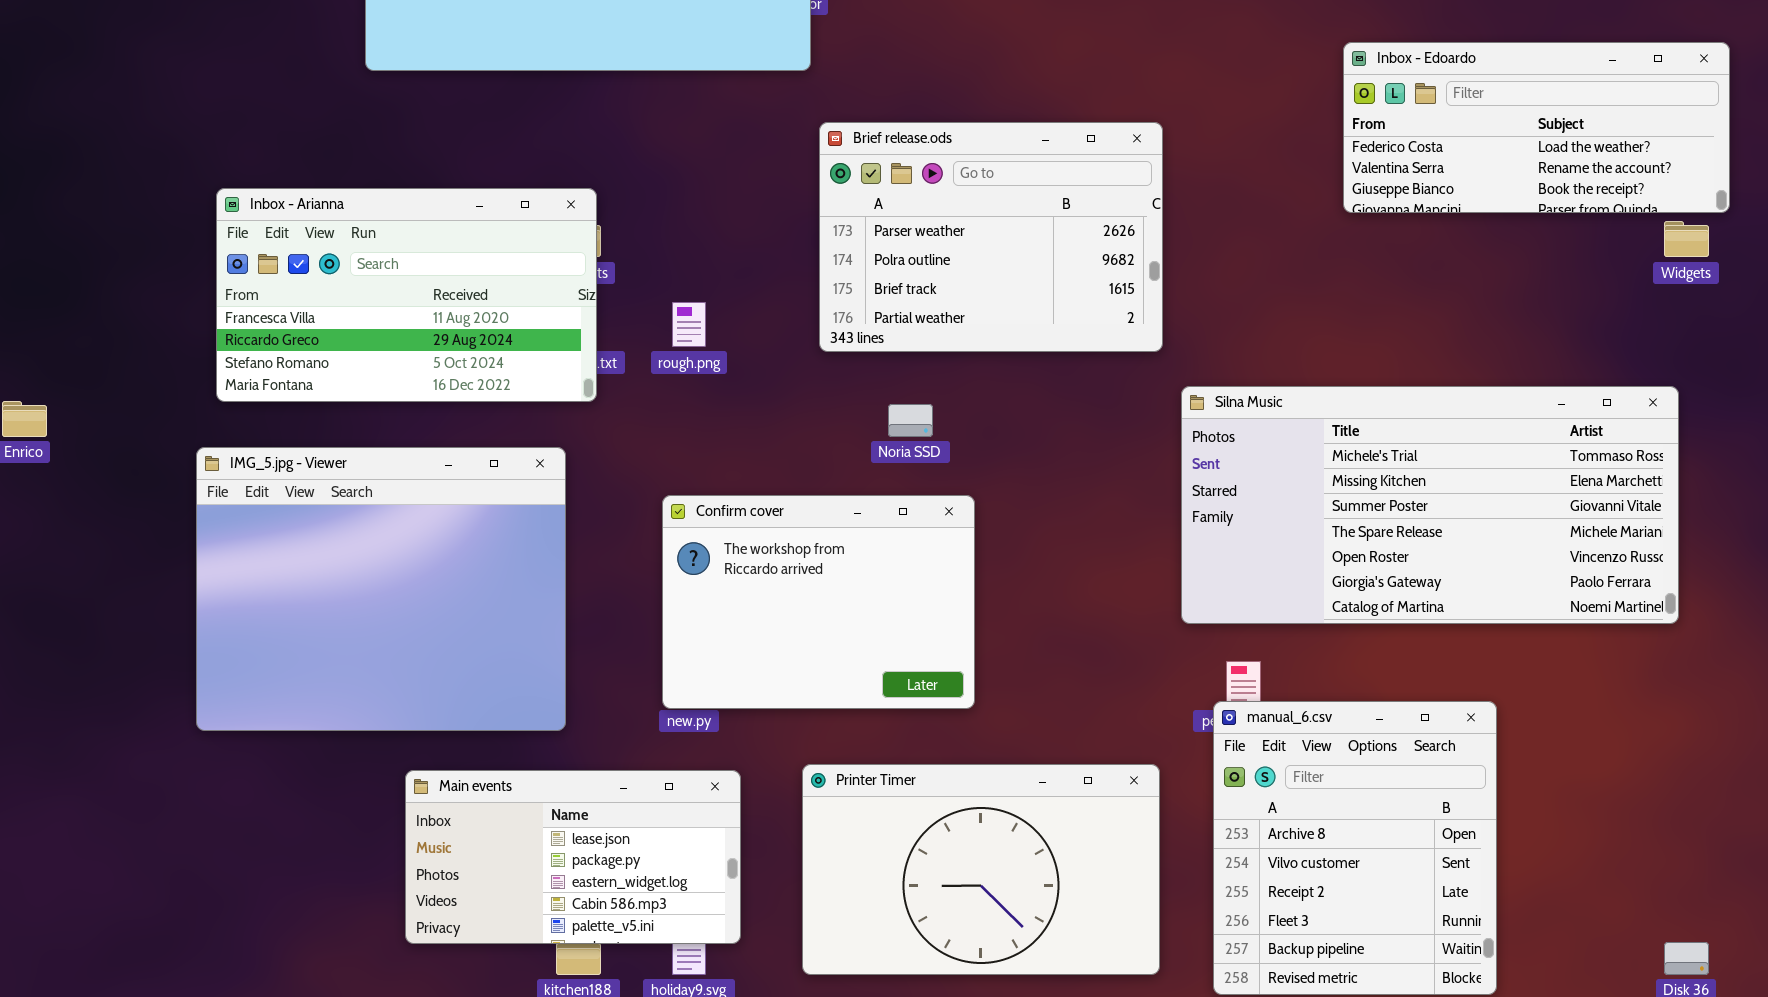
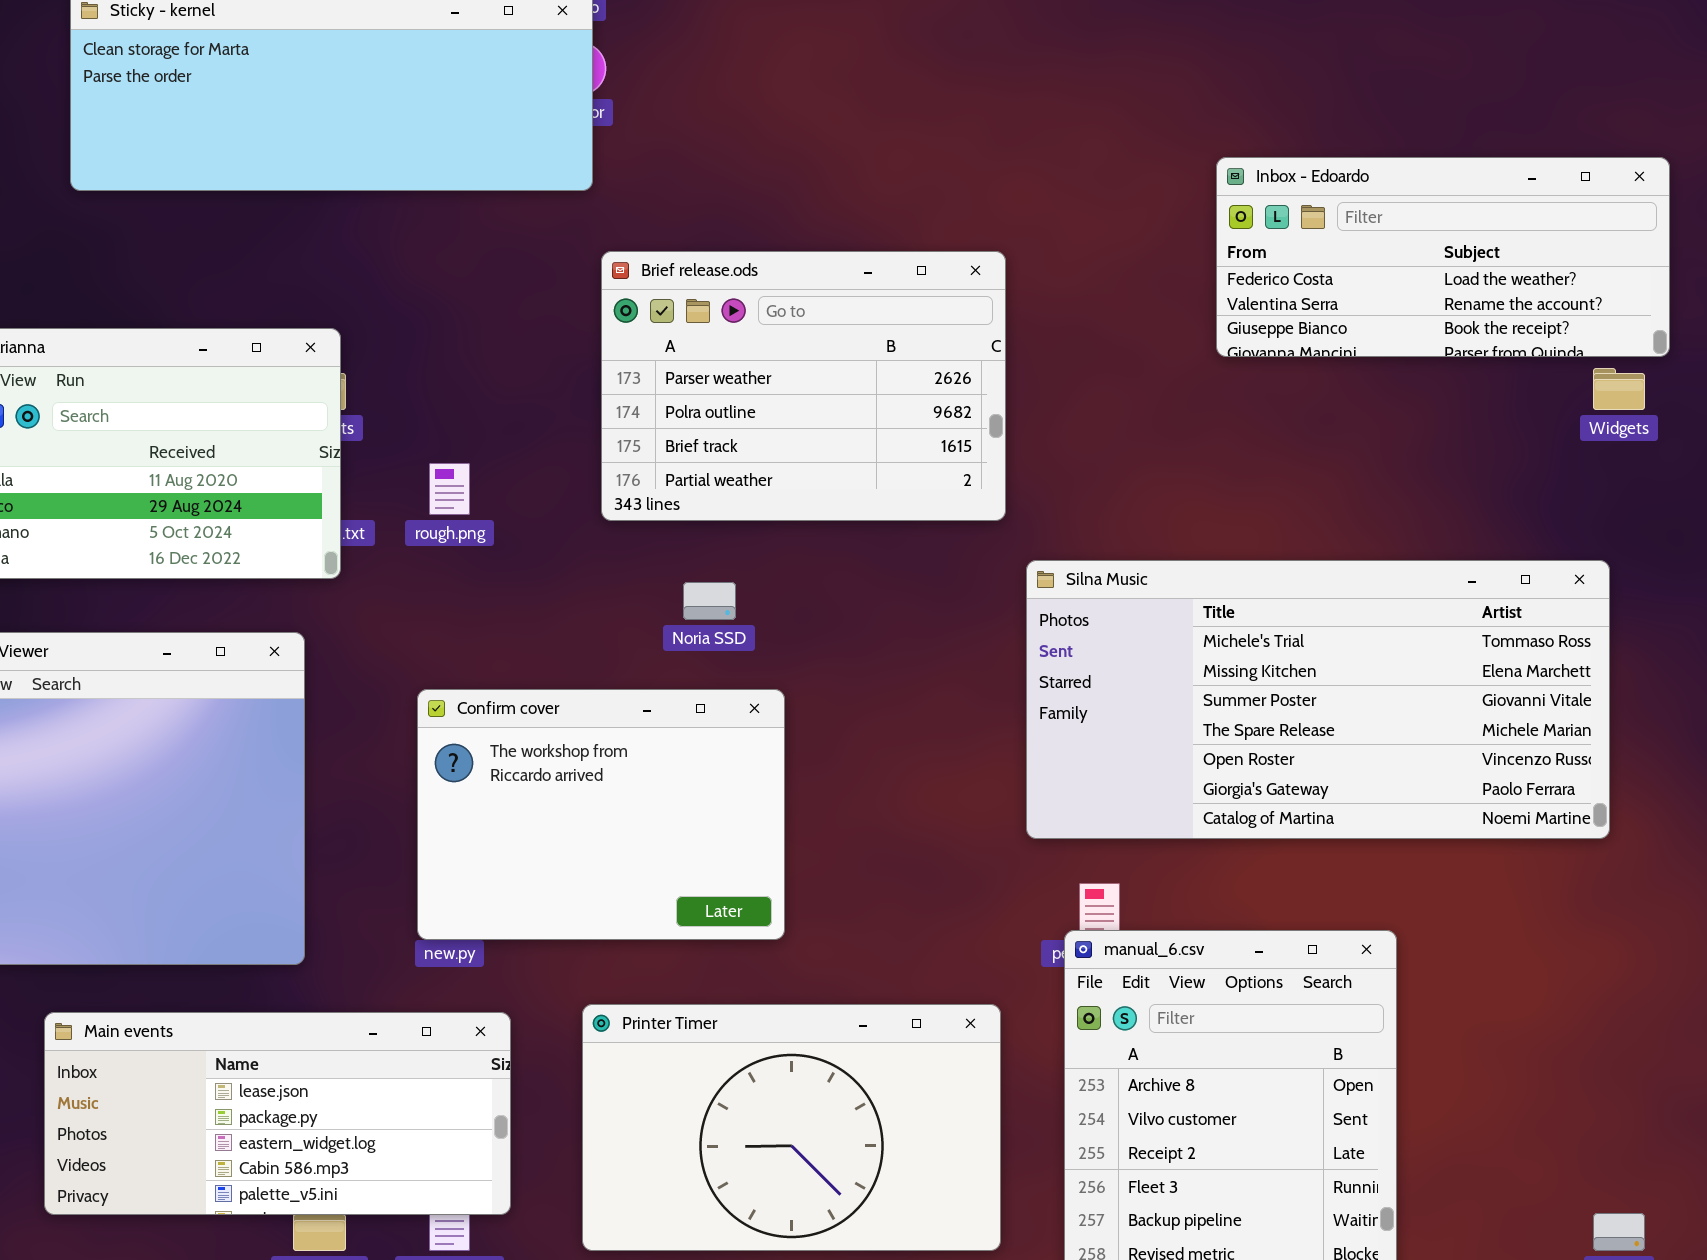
Main events: [405,770,741,944] -> [44,1012,511,1215], resized

